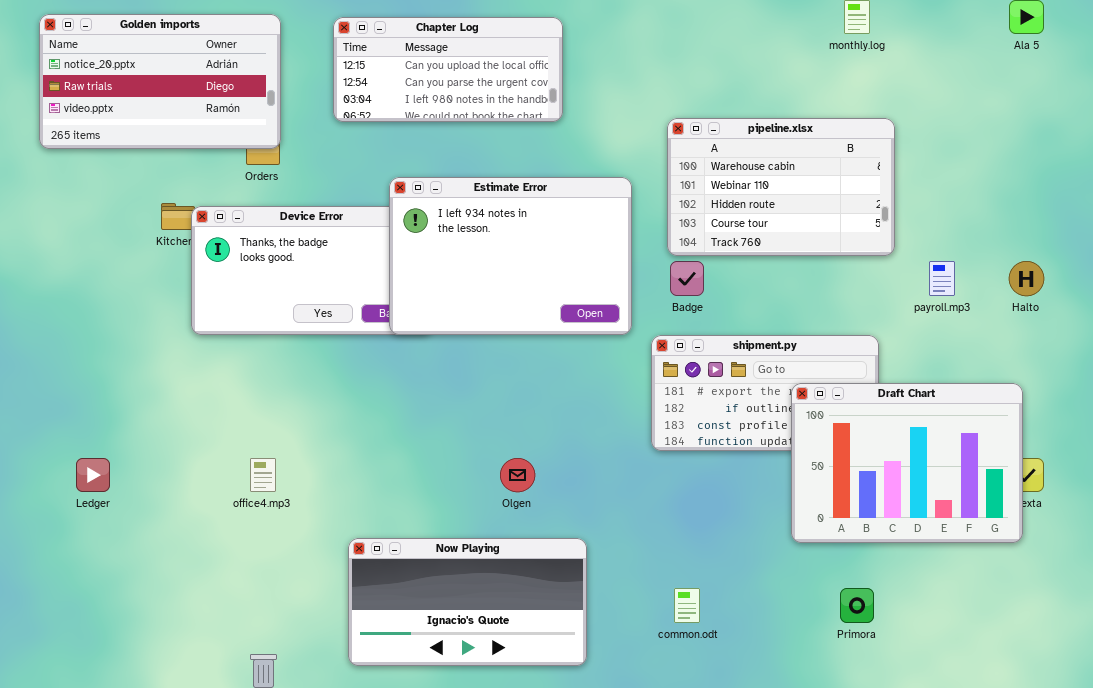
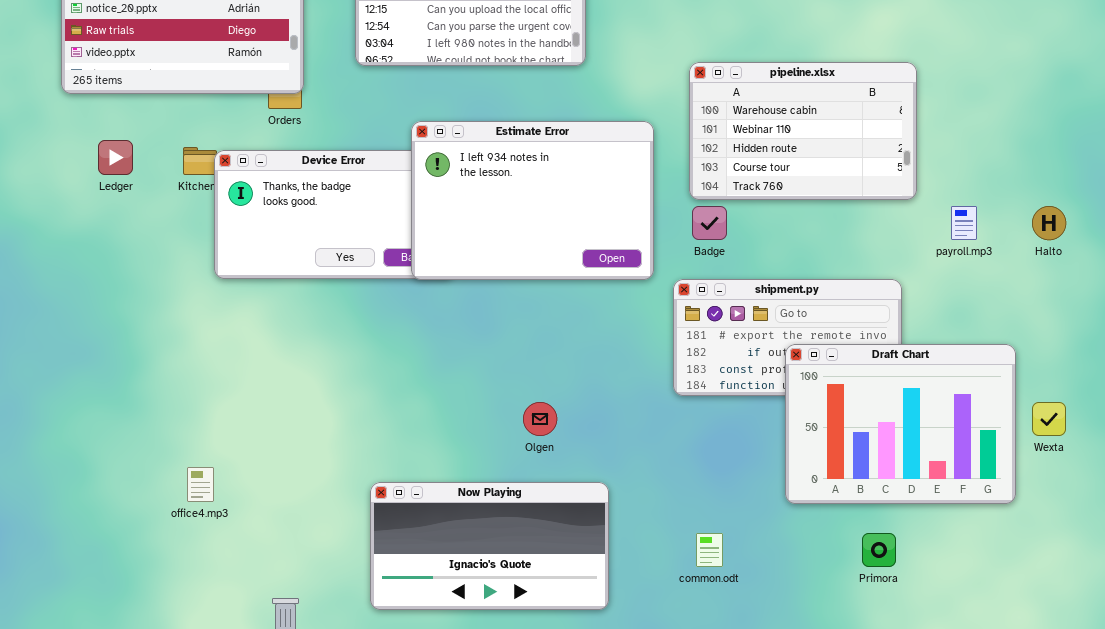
Draft Chart: [791,383,1023,543] -> [785,344,1016,504], moved
Ledger: [76,458,110,492] -> [98,140,133,175], moved
office4.mp3: [250,458,276,492] -> [187,467,214,502], moved

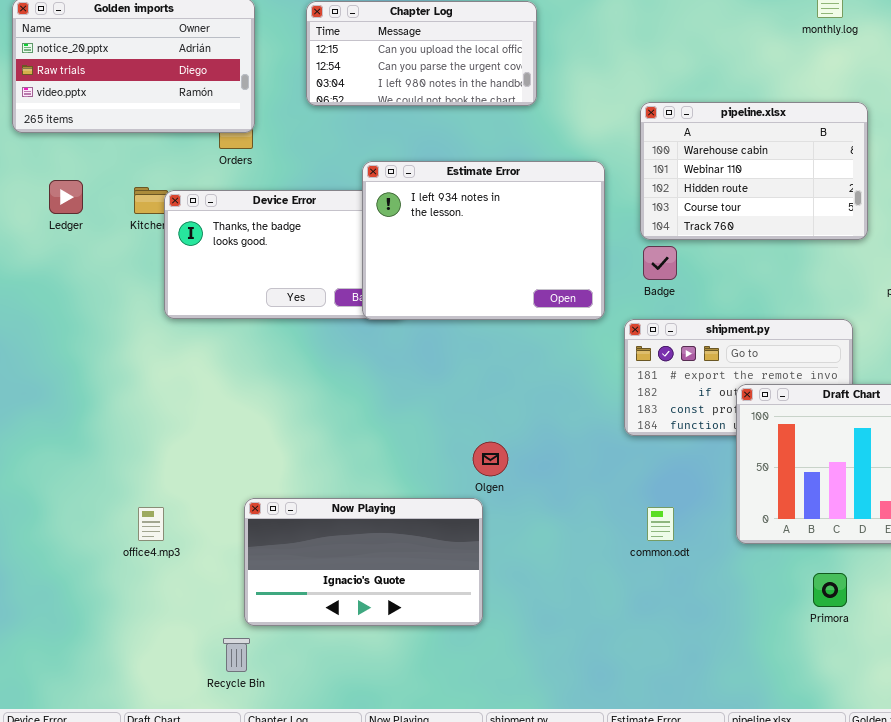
Now Playing: [370,482,609,610] -> [244,498,483,626], moved
common.odt: [696,533,723,567] -> [647,507,674,541], moved

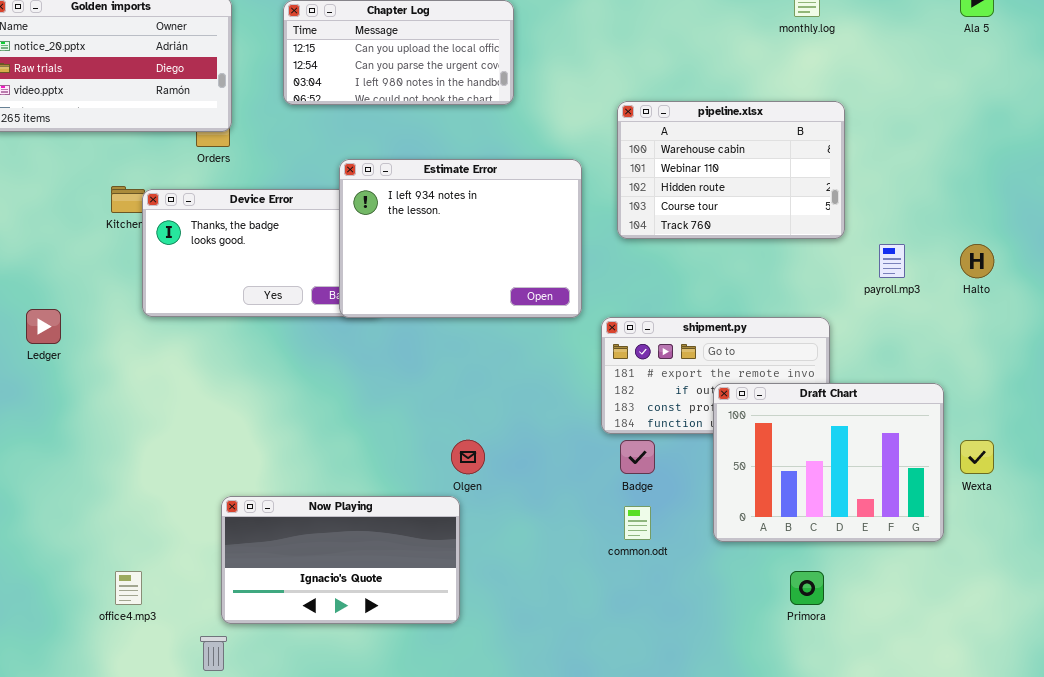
Ledger: [49,180,83,214] -> [26,309,61,344], moved
Badge: [643,246,677,280] -> [620,440,655,474], moved
office4.mp3: [138,507,164,541] -> [115,571,142,605], moved

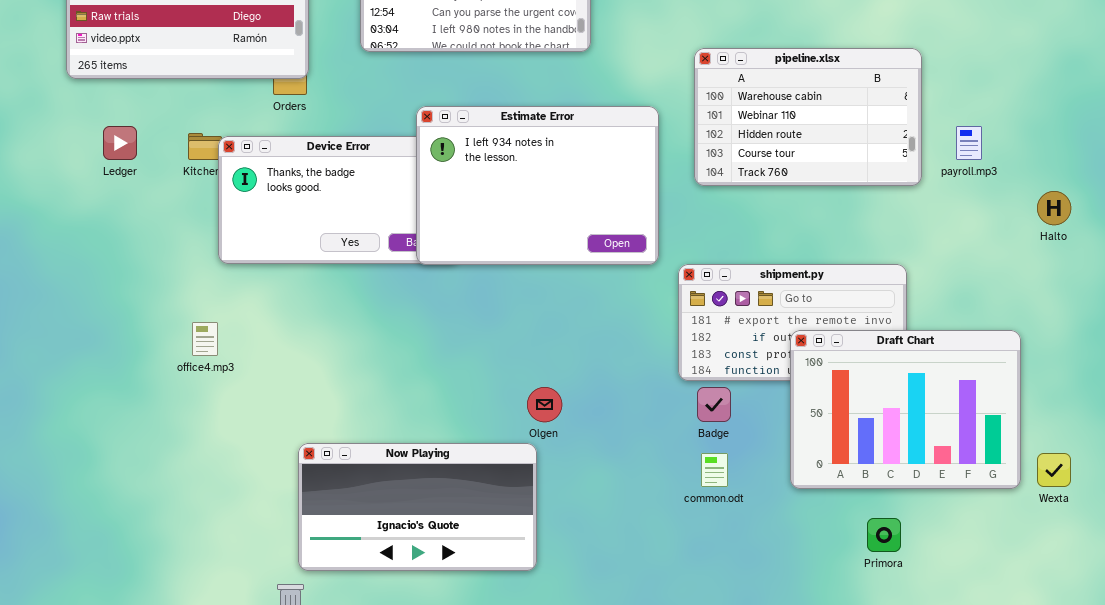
payroll.mp3: [879,244,905,278] -> [956,126,982,160], moved
Ledger: [26,309,61,344] -> [103,126,137,160], moved
Wexta: [960,440,994,474] -> [1037,453,1071,487], moved
office4.mp3: [115,571,142,605] -> [192,322,218,356], moved

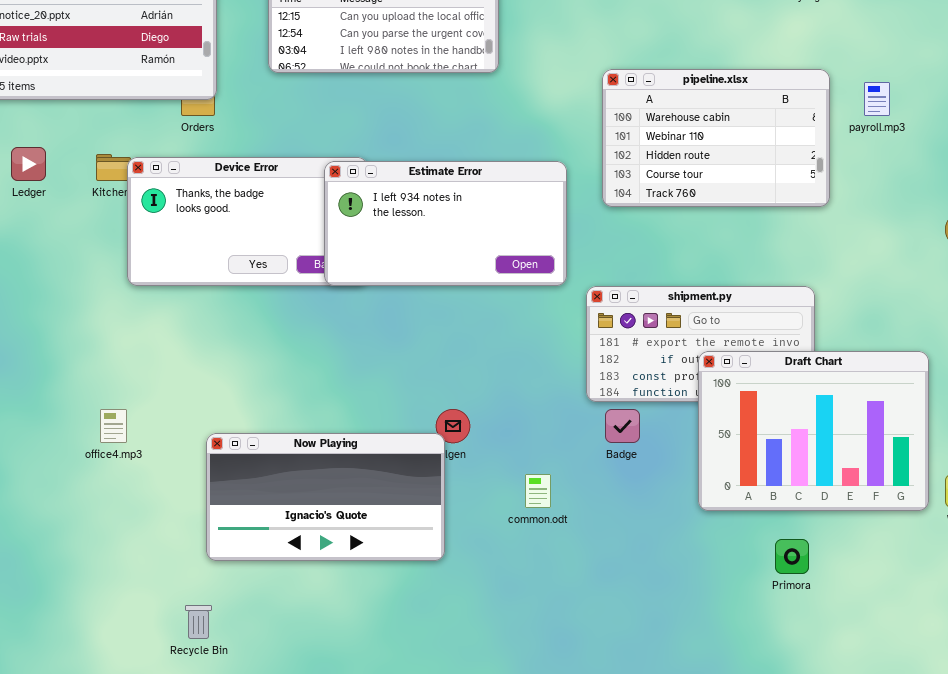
Estimate Error: [416,106,659,265] -> [324,161,567,286], resized
payroll.mp3: [956,126,982,160] -> [864,82,890,116], moved
office4.mp3: [192,322,218,356] -> [100,409,127,443], moved
Now Playing: [298,443,537,571] -> [206,433,445,561], moved
common.odt: [701,453,728,487] -> [525,474,551,508], moved

